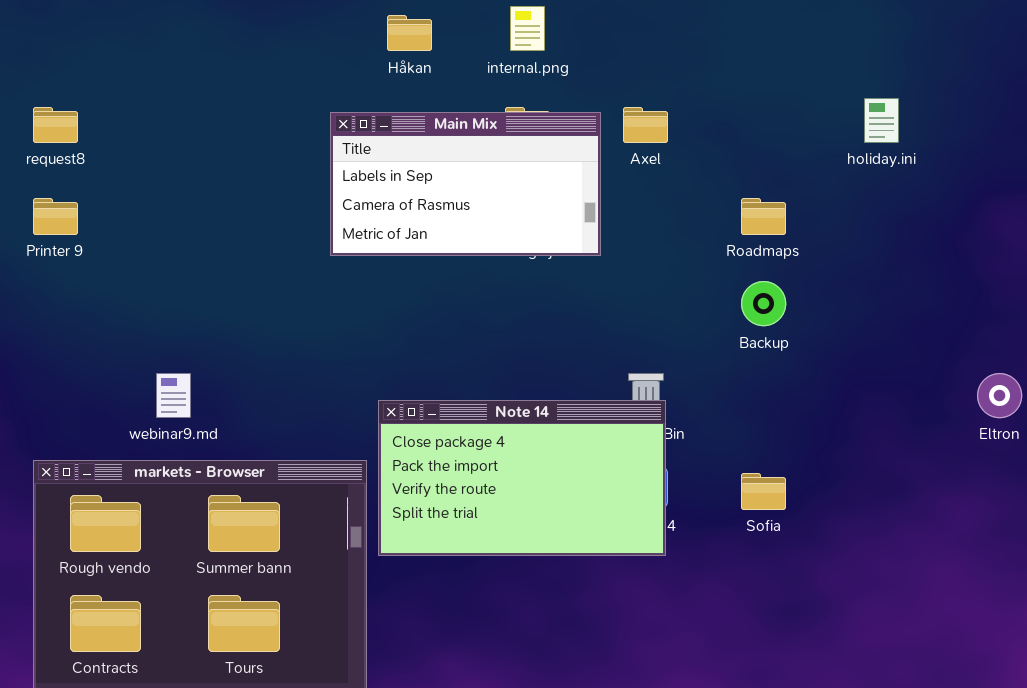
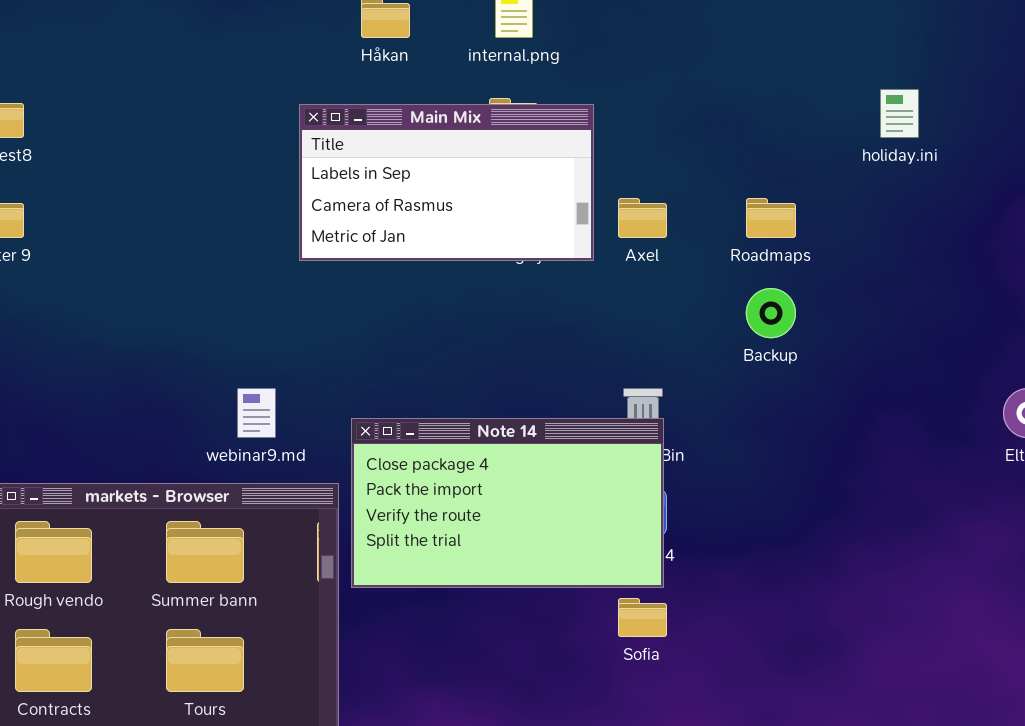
Axel: [623,107,668,143] -> [618,198,667,238], moved
webinar9.md: [156,373,191,418] -> [237,388,276,438], moved
Sofia: [741,473,786,510] -> [618,598,667,637], moved

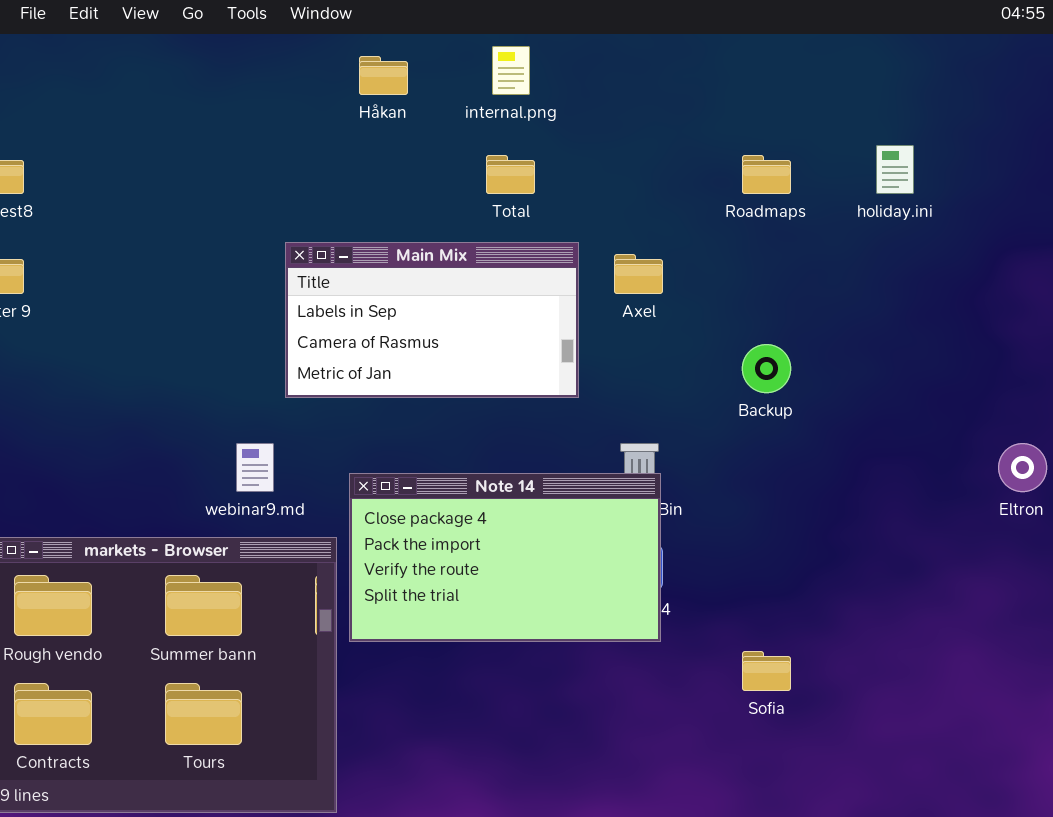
Main Mix: [299,104,594,261] -> [285,242,579,398], moved
Roadmaps: [746,198,796,238] -> [742,155,791,194], moved
Sofia: [618,598,667,637] -> [742,651,791,691], moved

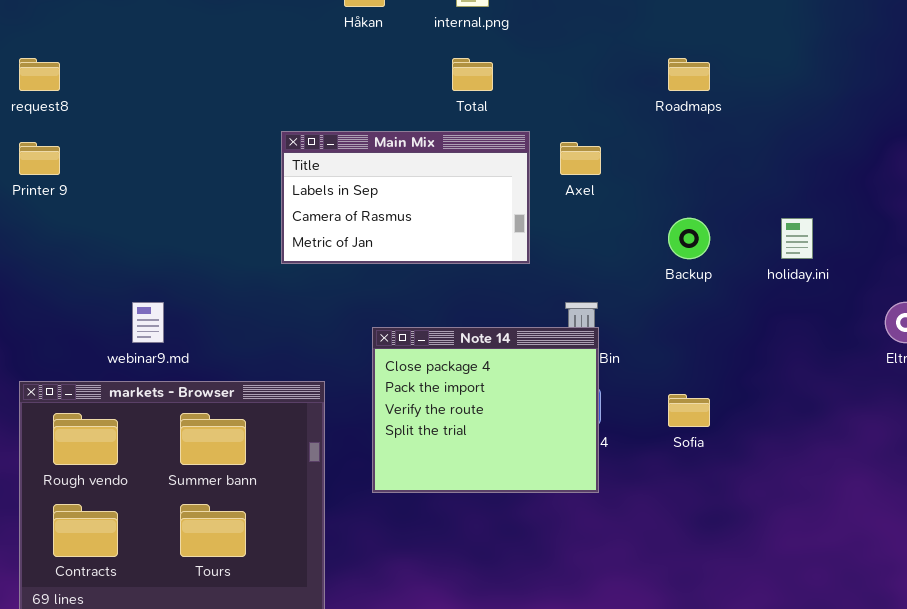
holiday.ini: [876,145,914,194] -> [781,218,813,259], moved
webinar9.md: [236,443,274,492] -> [132,302,164,343], moved
Note 14: [349,473,661,642] -> [372,327,599,493], resized
Sofia: [742,651,791,691] -> [668,394,710,427], moved

